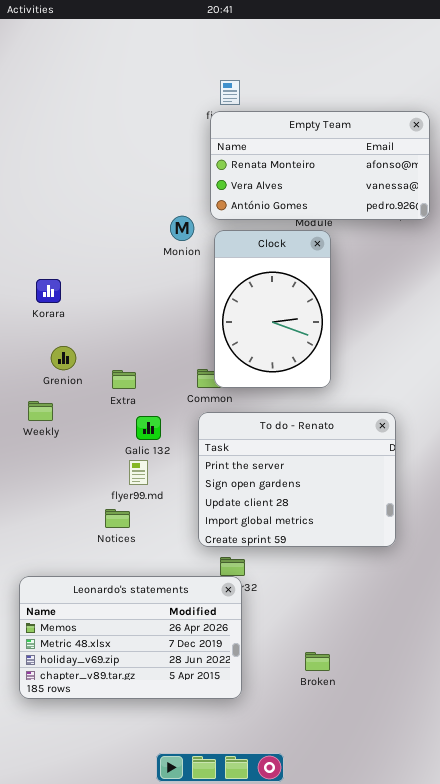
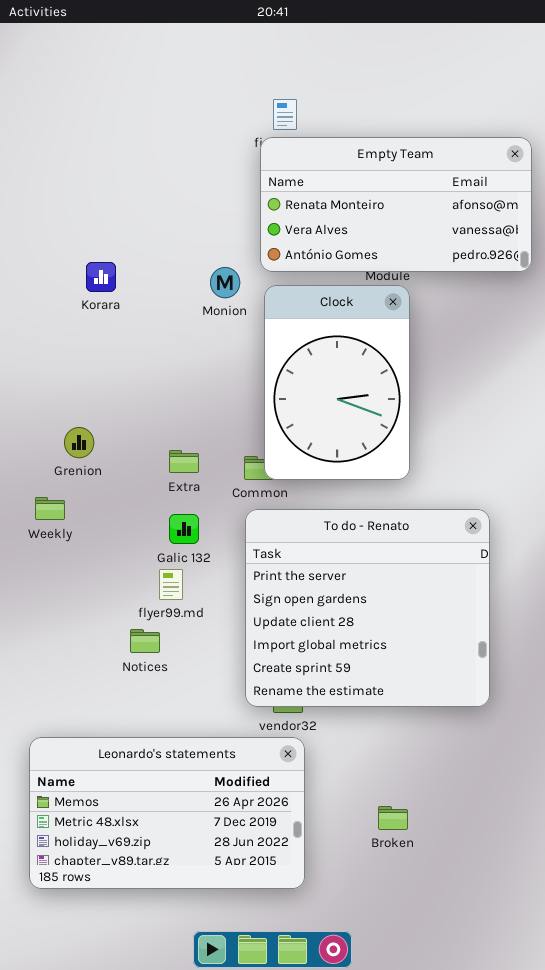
Korara: [36,279,61,303] -> [86,262,116,292], moved
Extra: [112,370,136,389] -> [169,450,199,473], moved
To do - Renato: [198,412,396,547] -> [245,509,490,707], resized
Leonardo's statements: [19,576,242,699] -> [29,737,305,889], moved

